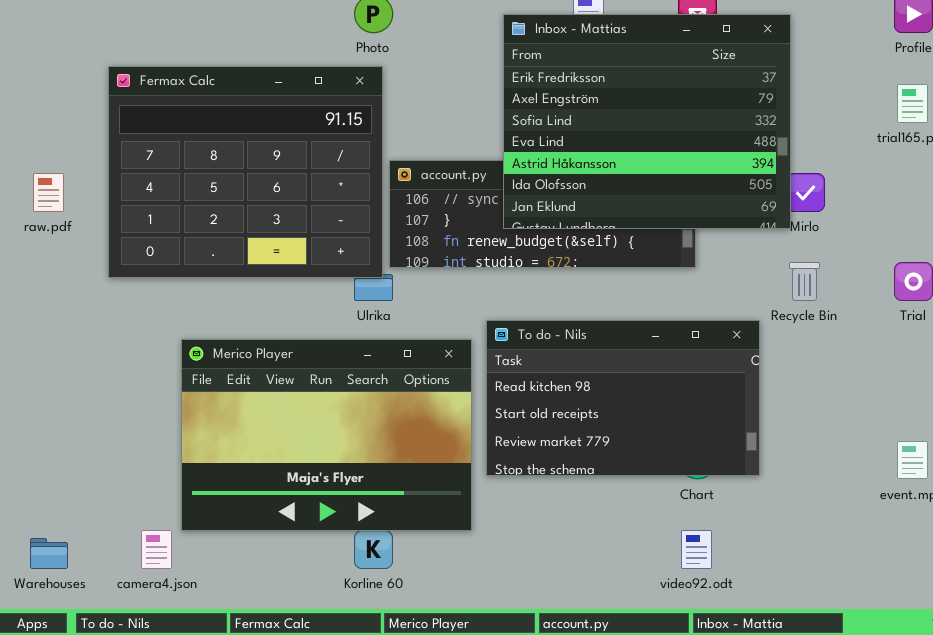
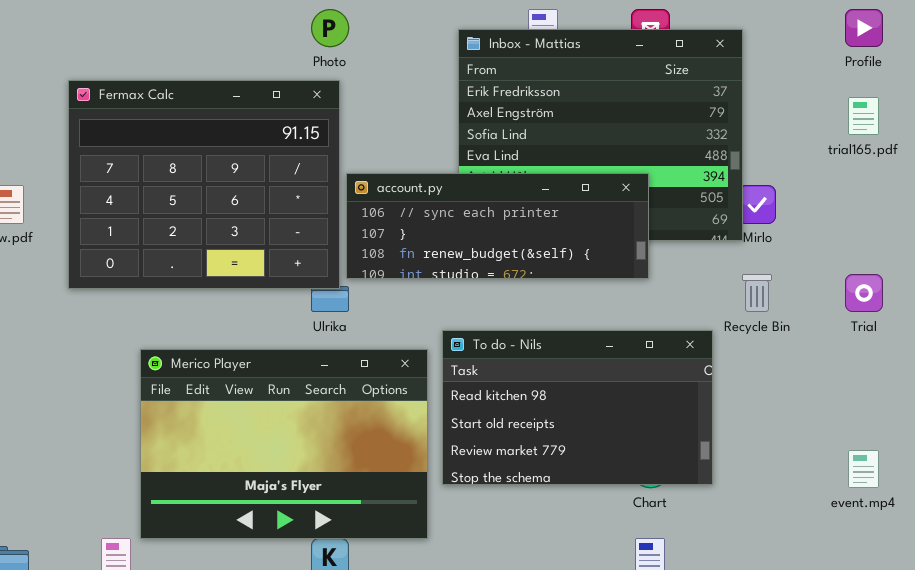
account.py: [389,160,696,268] -> [346,173,649,279], raised

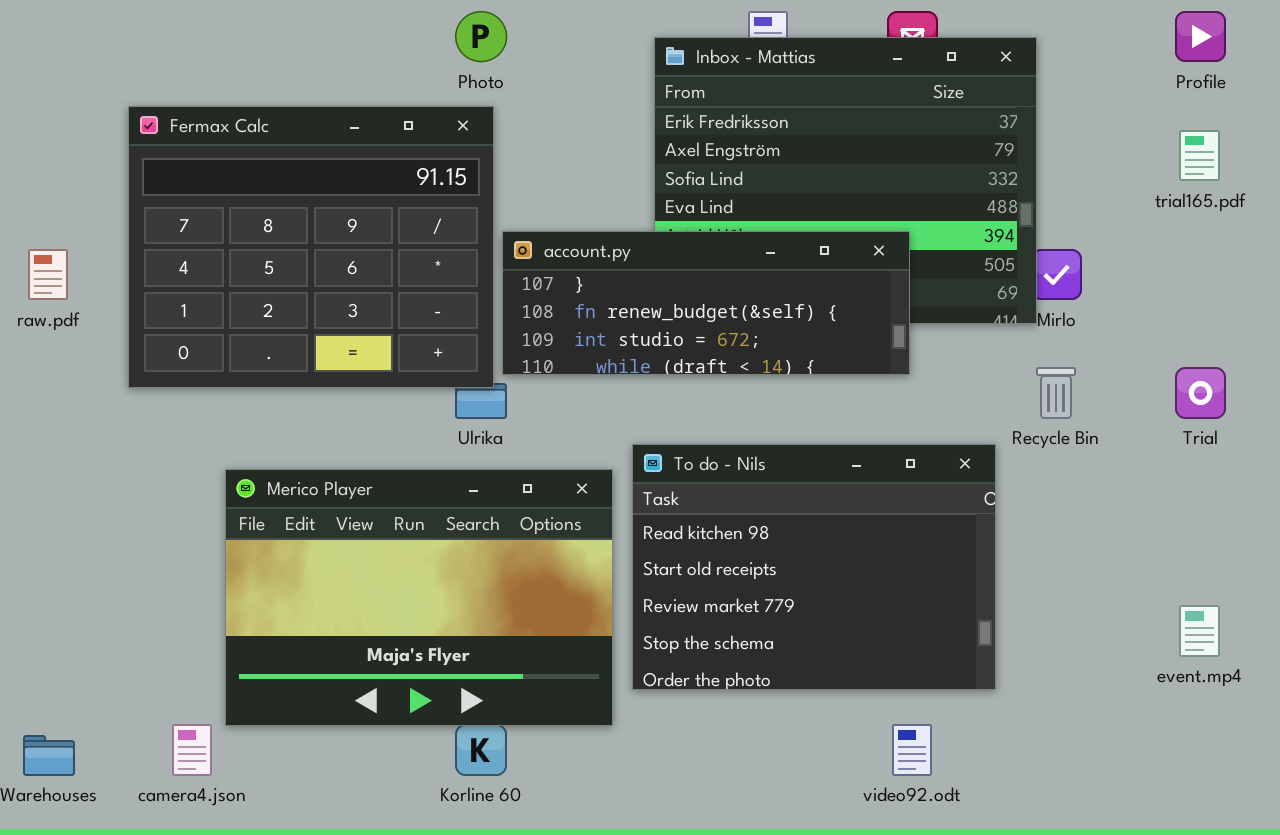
account.py: [346,173,649,279] -> [502,231,910,375], scrolled down 1 row
To do - Nils: [442,330,713,485] -> [632,444,996,690], resized

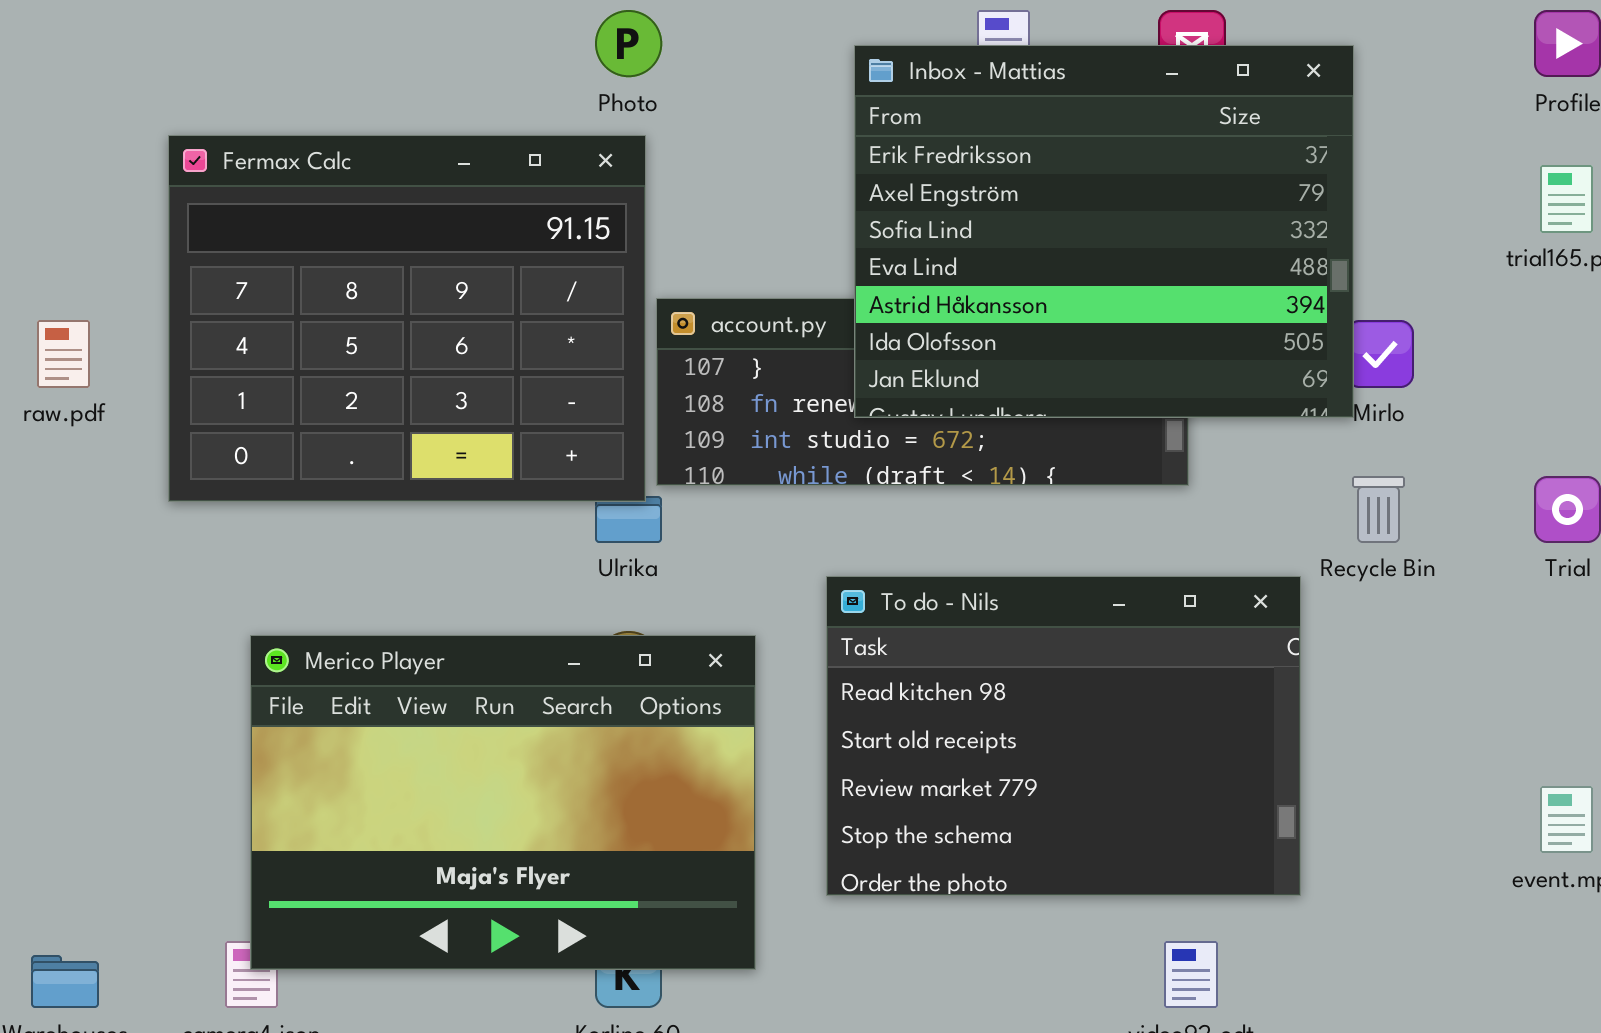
Inbox - Mattias: [654,37,1037,324] -> [854,45,1354,418], raised
Merico Player: [225,469,613,726] -> [250,635,756,970], moved

